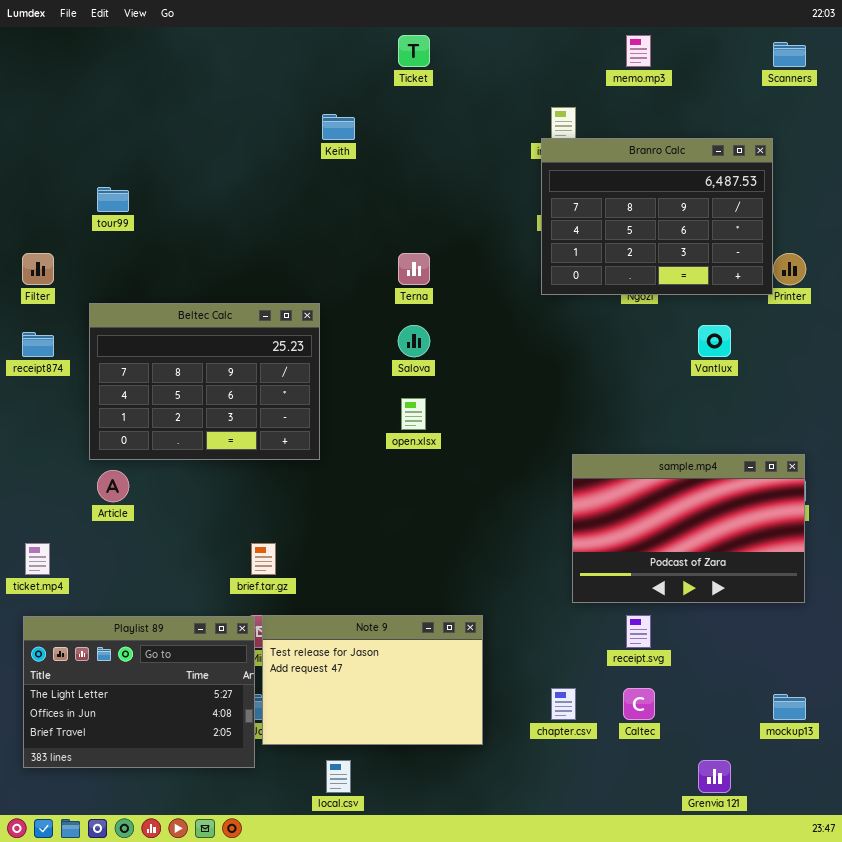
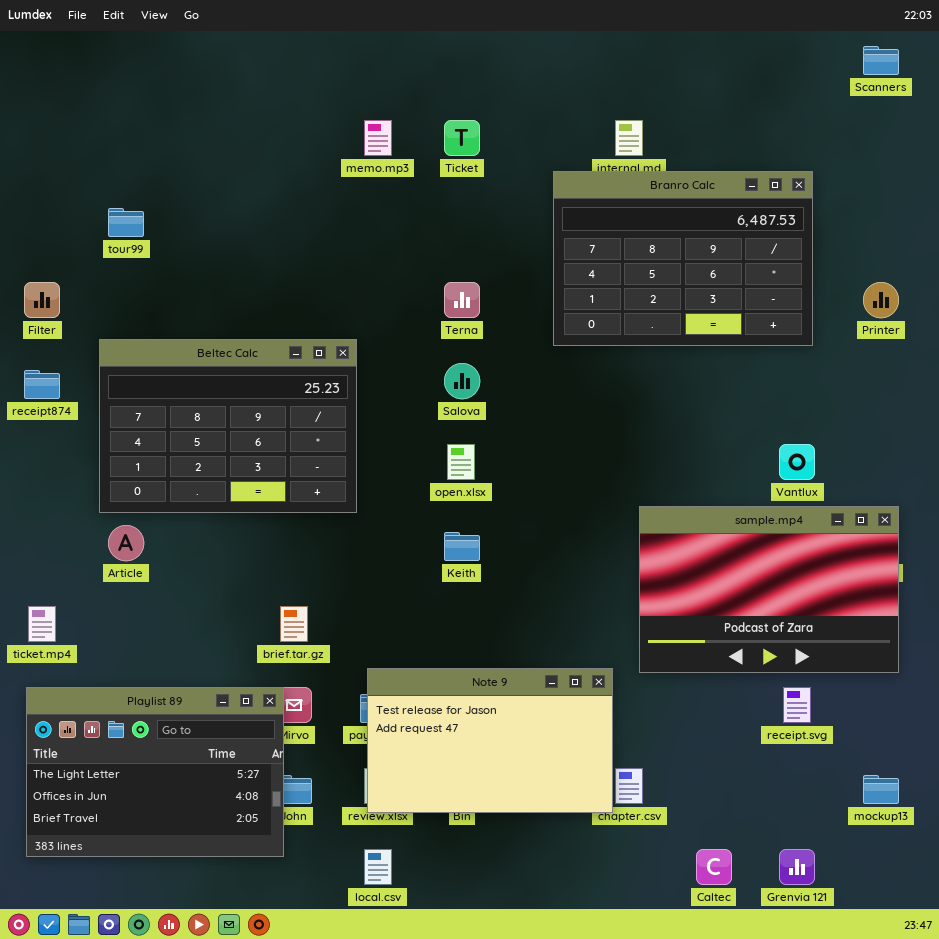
Ticket: [398,35,430,67] -> [444,120,480,156], moved
memo.mp3: [626,35,651,67] -> [364,120,392,156], moved
Keith: [322,114,355,140] -> [444,532,480,561], moved
Branro Calc: [541,138,773,295] -> [553,171,813,346], moved
Vantlux: [698,325,731,357] -> [779,444,815,480], moved
Note 9: [262,615,483,745] -> [367,668,613,813], moved
receipt.svg: [626,615,651,648] -> [783,687,811,723], moved
Caltec: [623,688,655,720] -> [696,849,732,885], moved

